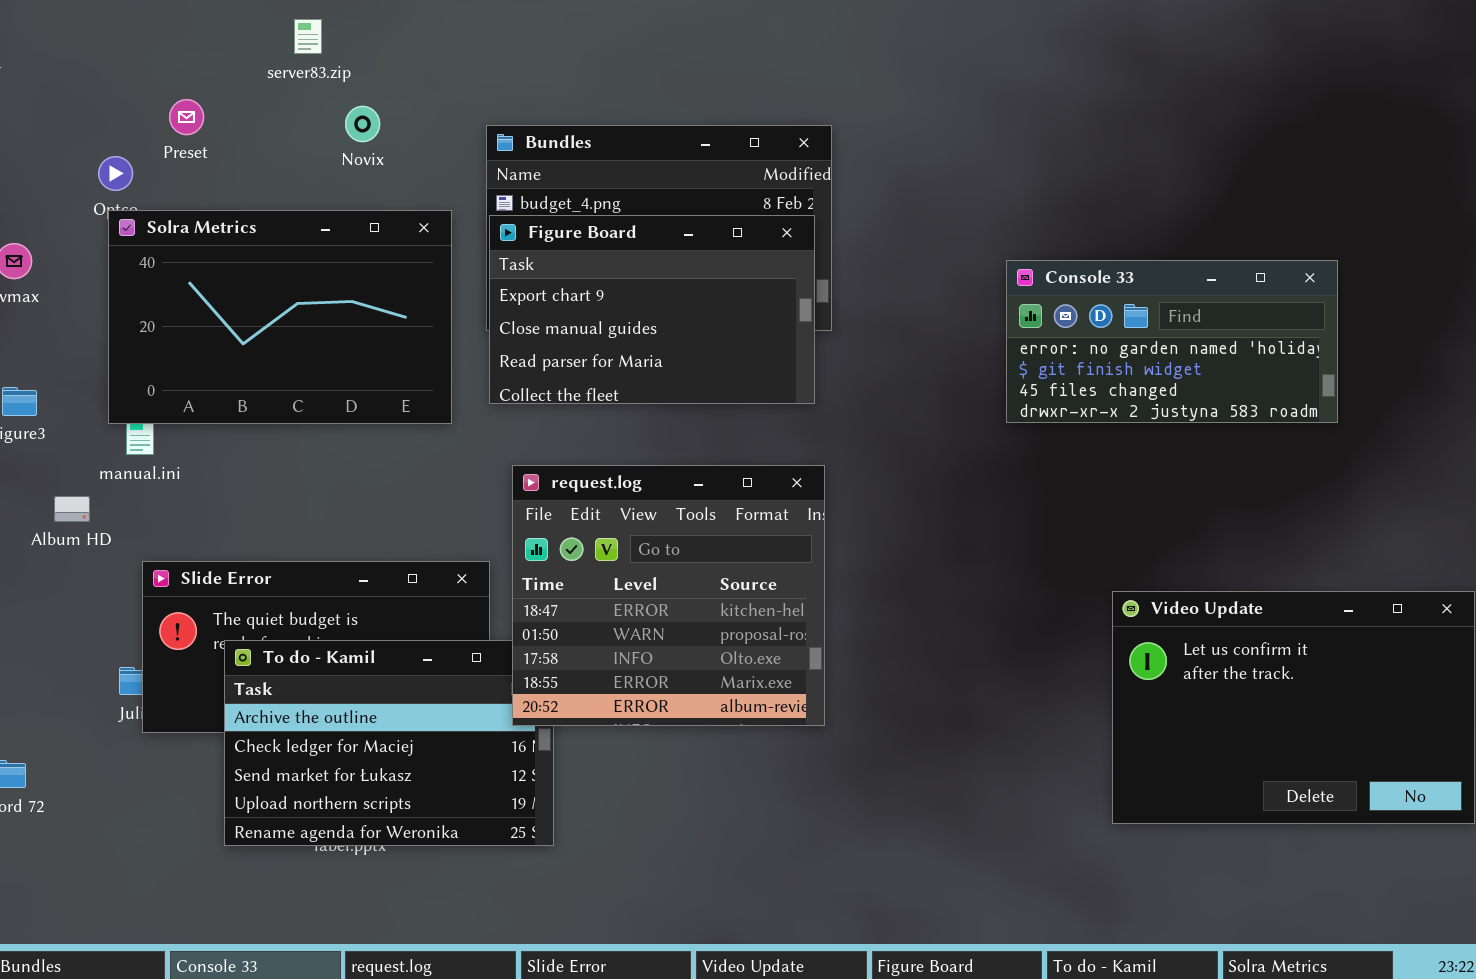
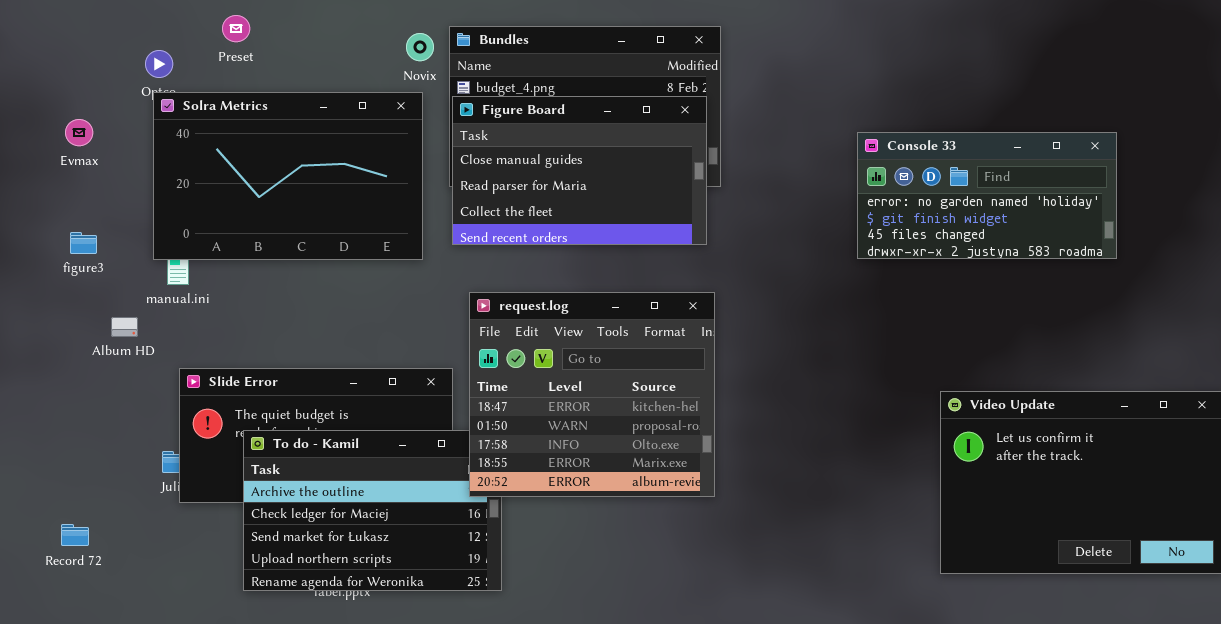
Preset: [169,99,204,135] -> [222,15,250,42], moved
Novix: [345,106,380,142] -> [406,33,434,61], moved
Figure Board: [489,215,815,404] -> [452,96,707,245], scrolled down 1 row

